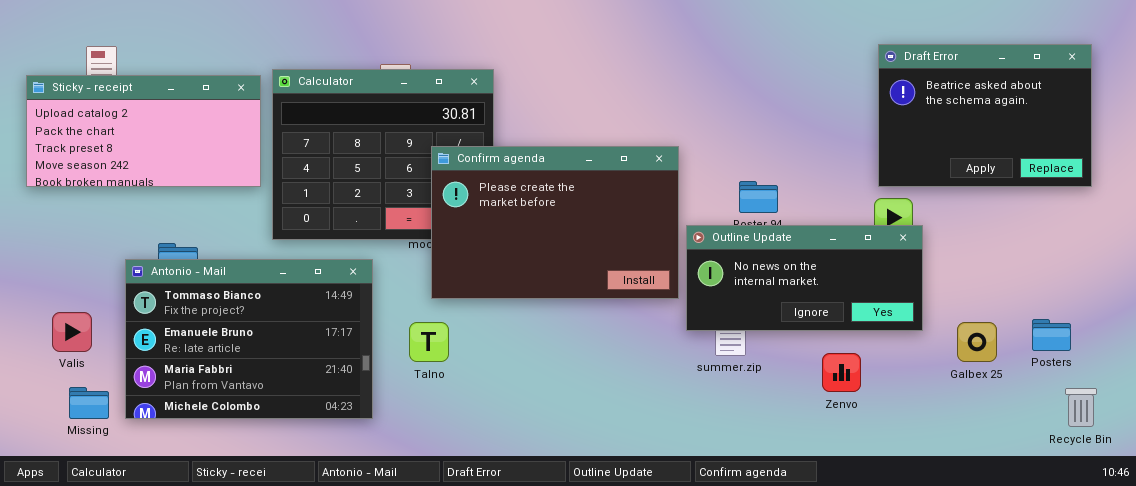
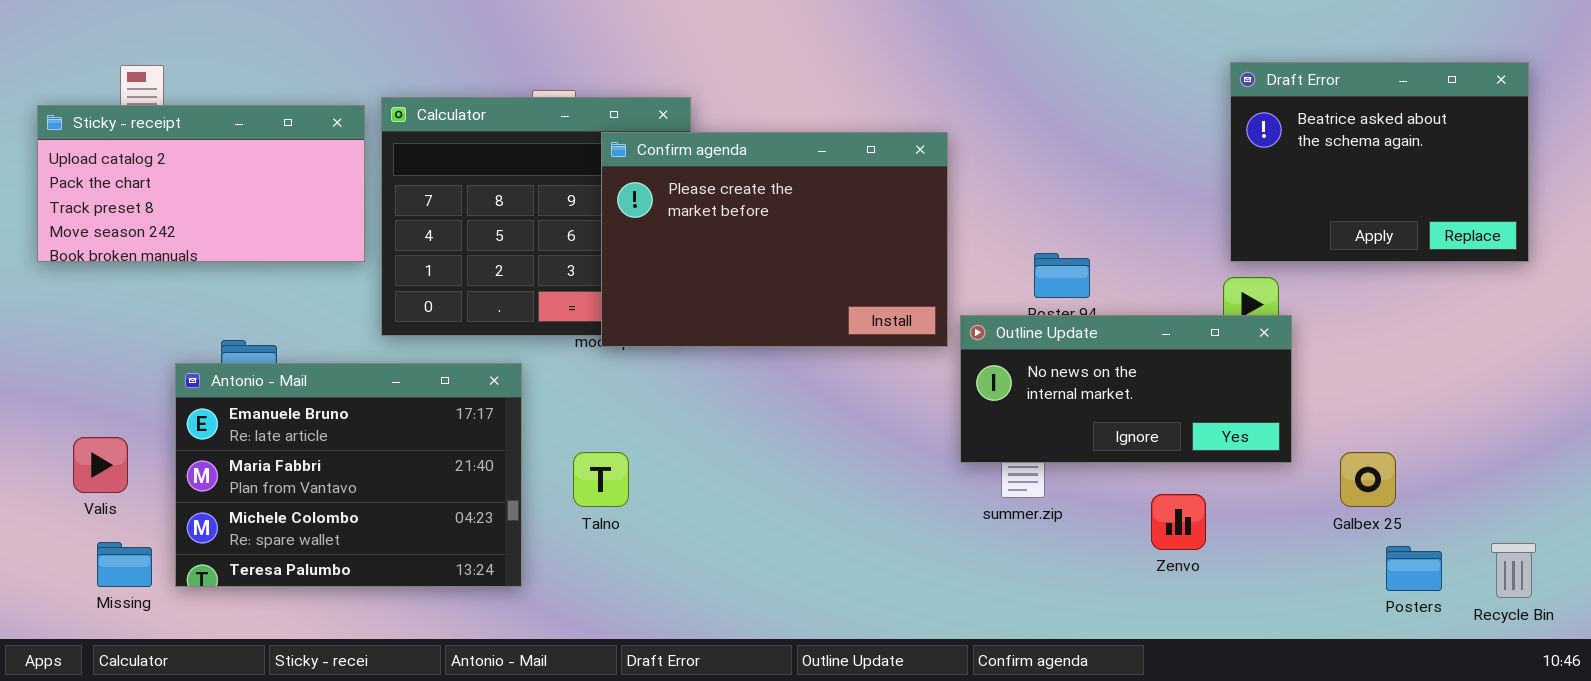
Confirm agenda: [431,146,679,299] -> [601,132,948,347], moved
Antonio - Mail: [125,259,373,419] -> [175,363,522,587], scrolled down 1 row
Posters: [1032,319,1071,351] -> [1386,546,1442,591], moved

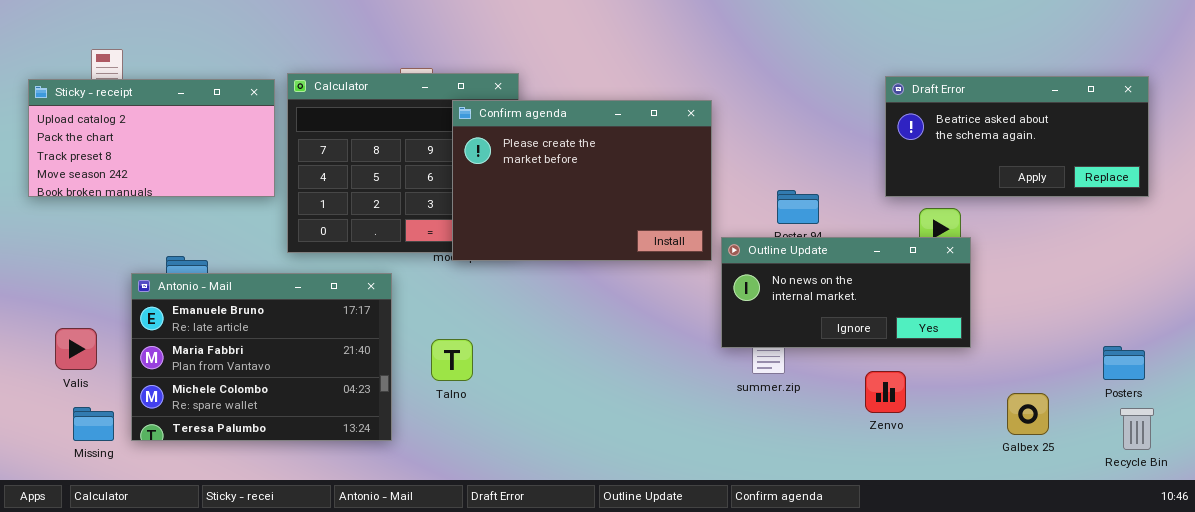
Draft Error: [1230,62,1529,262] -> [885,76,1149,197], resized
Galbex 25: [1340,452,1396,507] -> [1007,393,1049,435], moved
Posters: [1386,546,1442,591] -> [1103,346,1145,380], moved

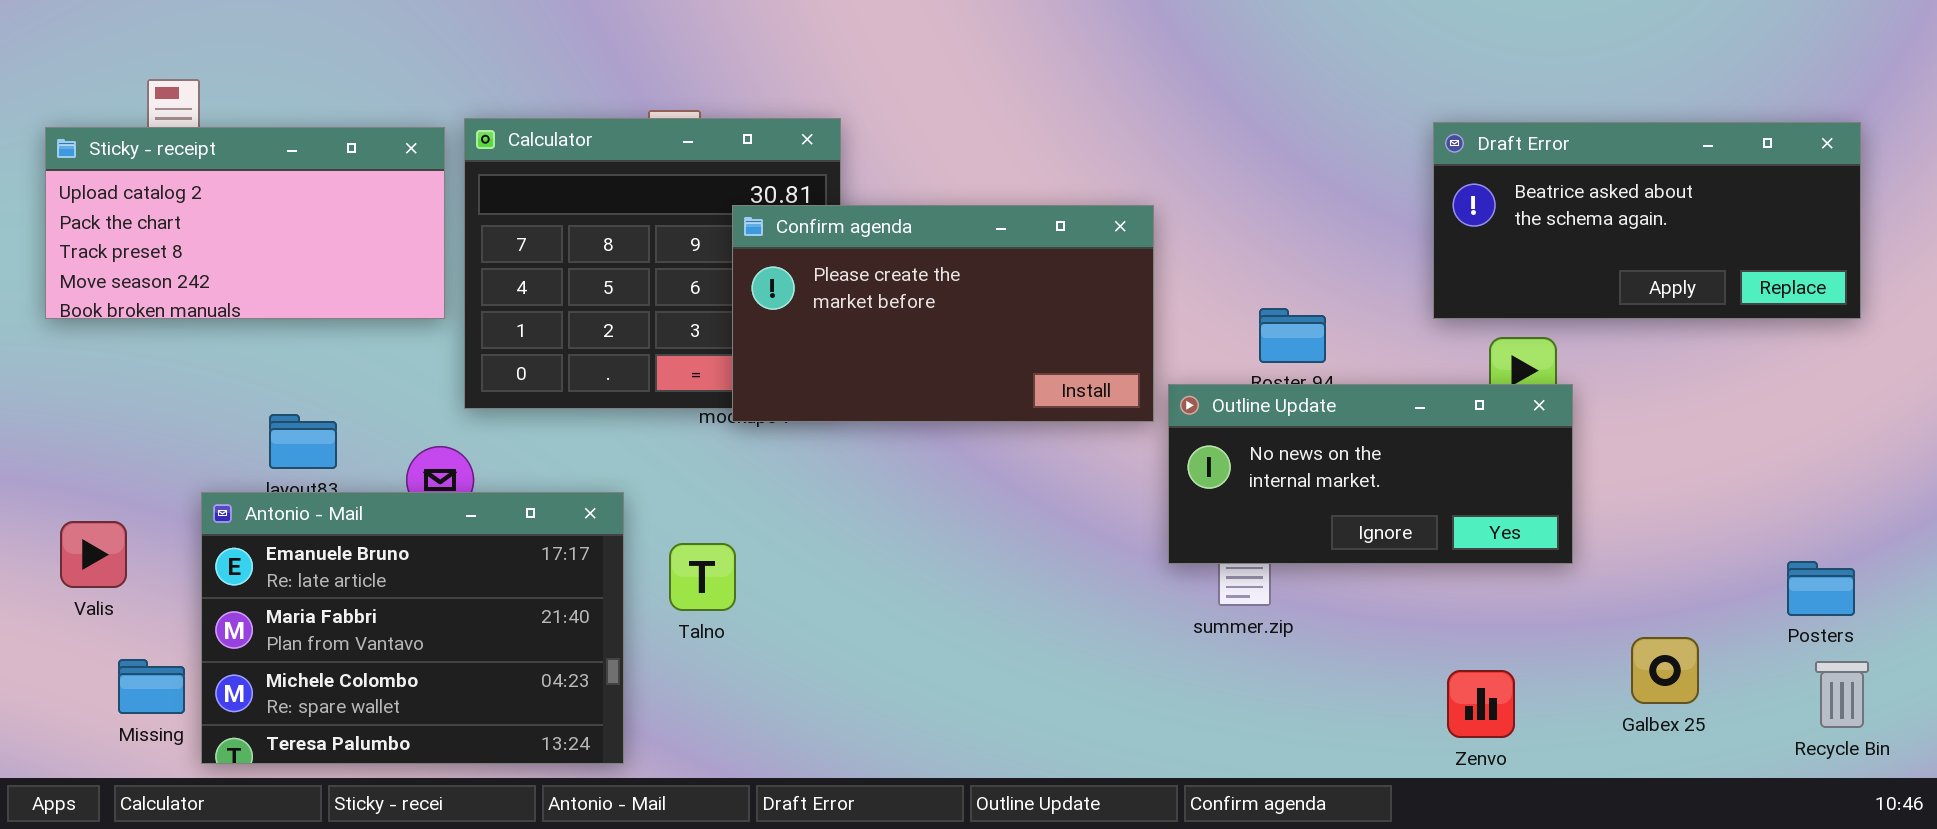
Confirm agenda: [452,100,712,261] -> [732,205,1154,422], resized
Antonio - Mail: [131,273,392,441] -> [201,492,624,764], moved
Valis: [55,328,97,370] -> [60,521,127,588], moved
Talno: [431,339,473,381] -> [669,543,736,611], moved
Zenvo: [865,371,906,413] -> [1447,670,1515,738], moved

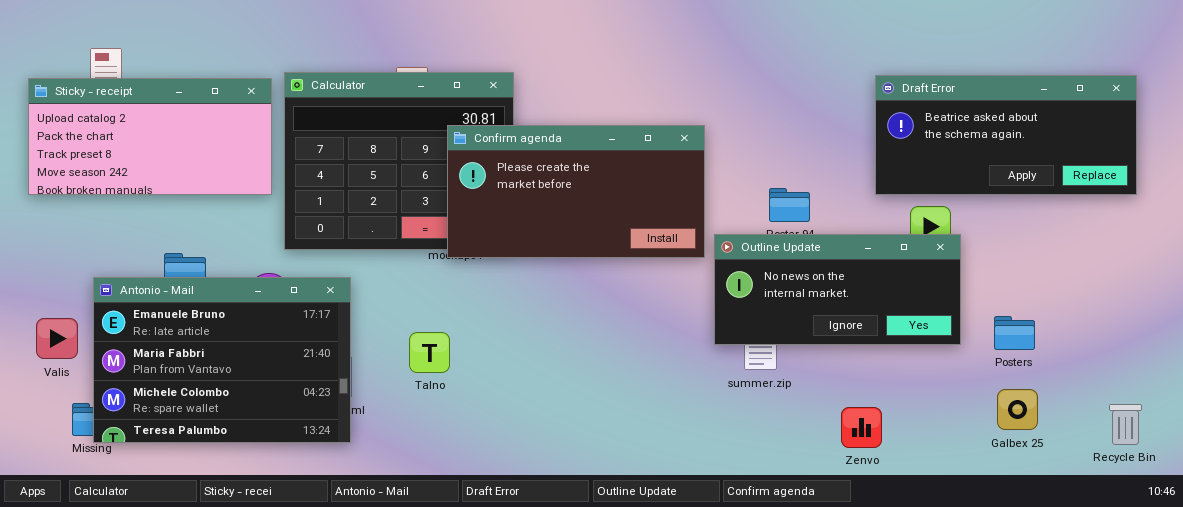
Antonio - Mail: [201,492,624,764] -> [93,277,351,443], moved
Posters: [1787,561,1855,616] -> [994,316,1035,350], moved
Zenvo: [1447,670,1515,738] -> [841,407,882,448], moved

